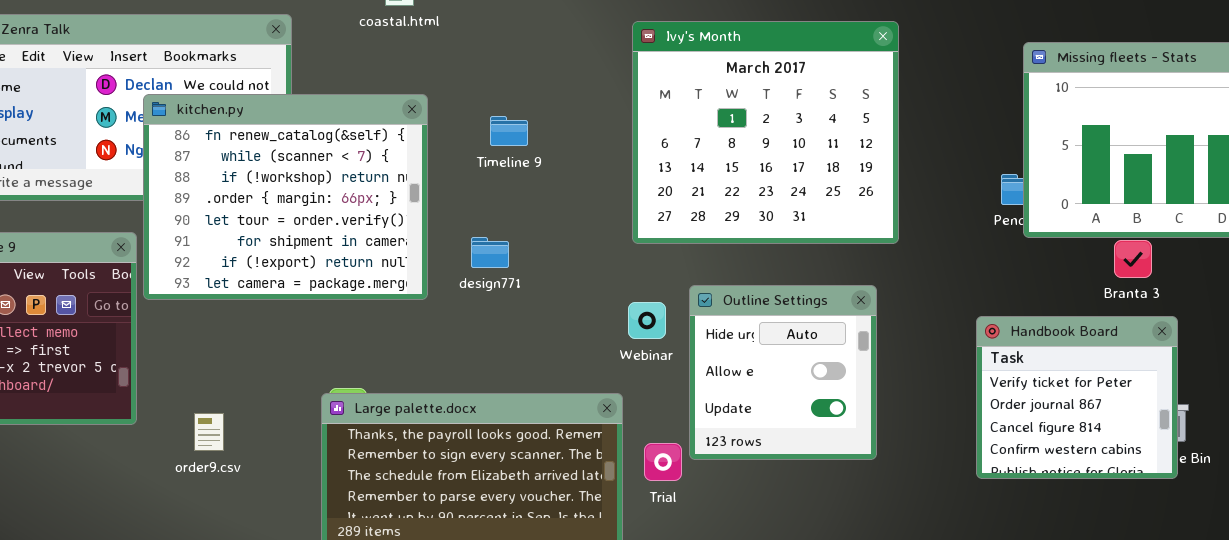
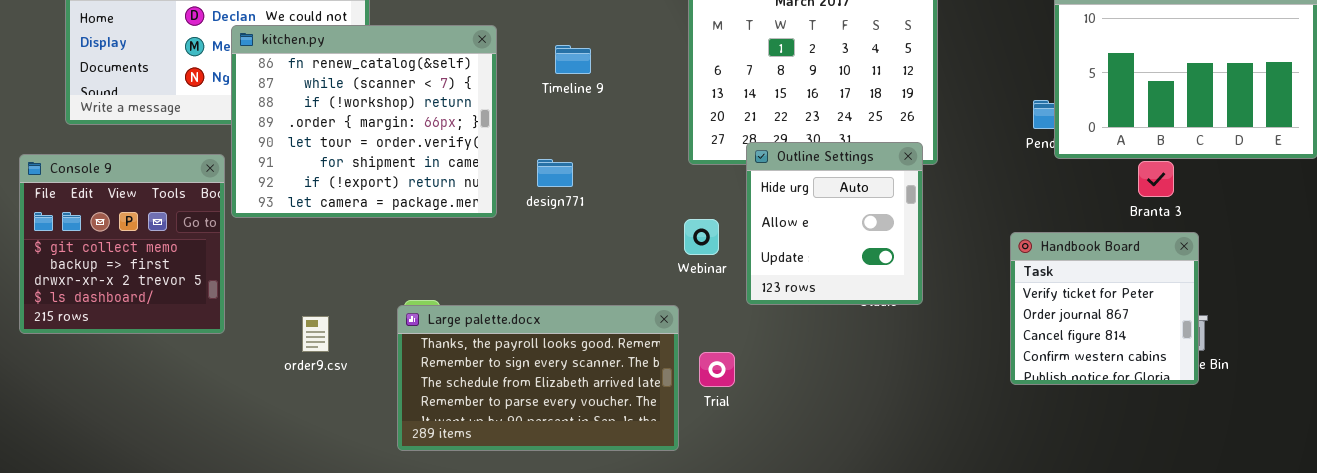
Outline Settings: [689,285,877,460] -> [746,142,923,305], moved
order9.csv: [194,413,224,451] -> [302,316,329,352], moved

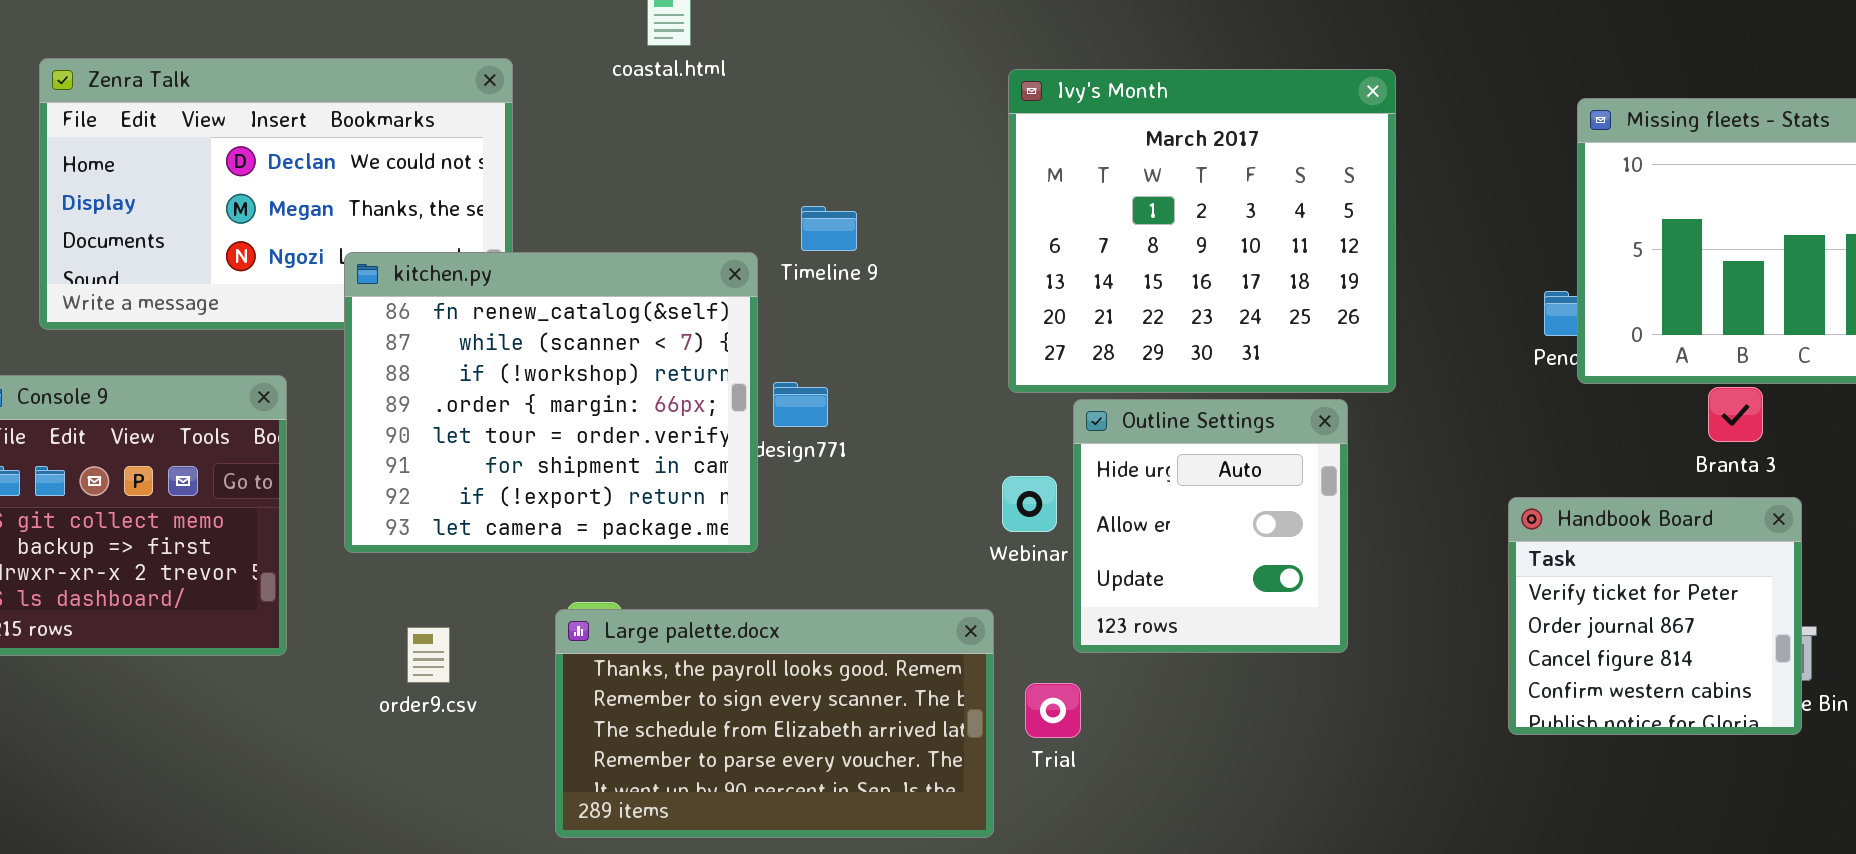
kitchen.py: [231,25,497,218] -> [344,252,758,553], moved
Outline Settings: [746,142,923,305] -> [1073,399,1348,653], moved

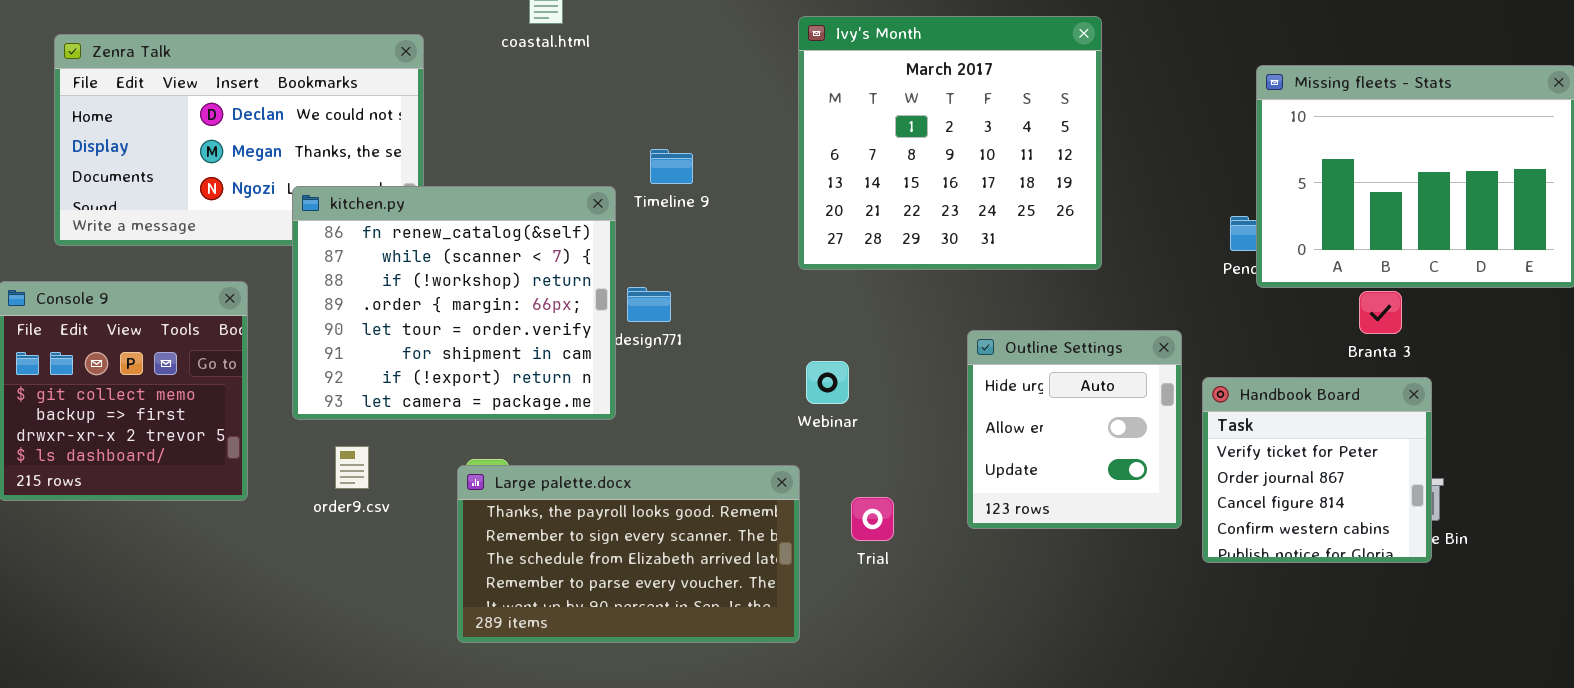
Ivy's Month: [1008,69,1396,393] -> [798,16,1102,270], moved
Outline Settings: [1073,399,1348,653] -> [967,330,1182,529], moved
order9.csv: [407,627,450,683] -> [335,446,369,489], moved
Trial: [1025,683,1081,738] -> [851,497,894,541], moved

